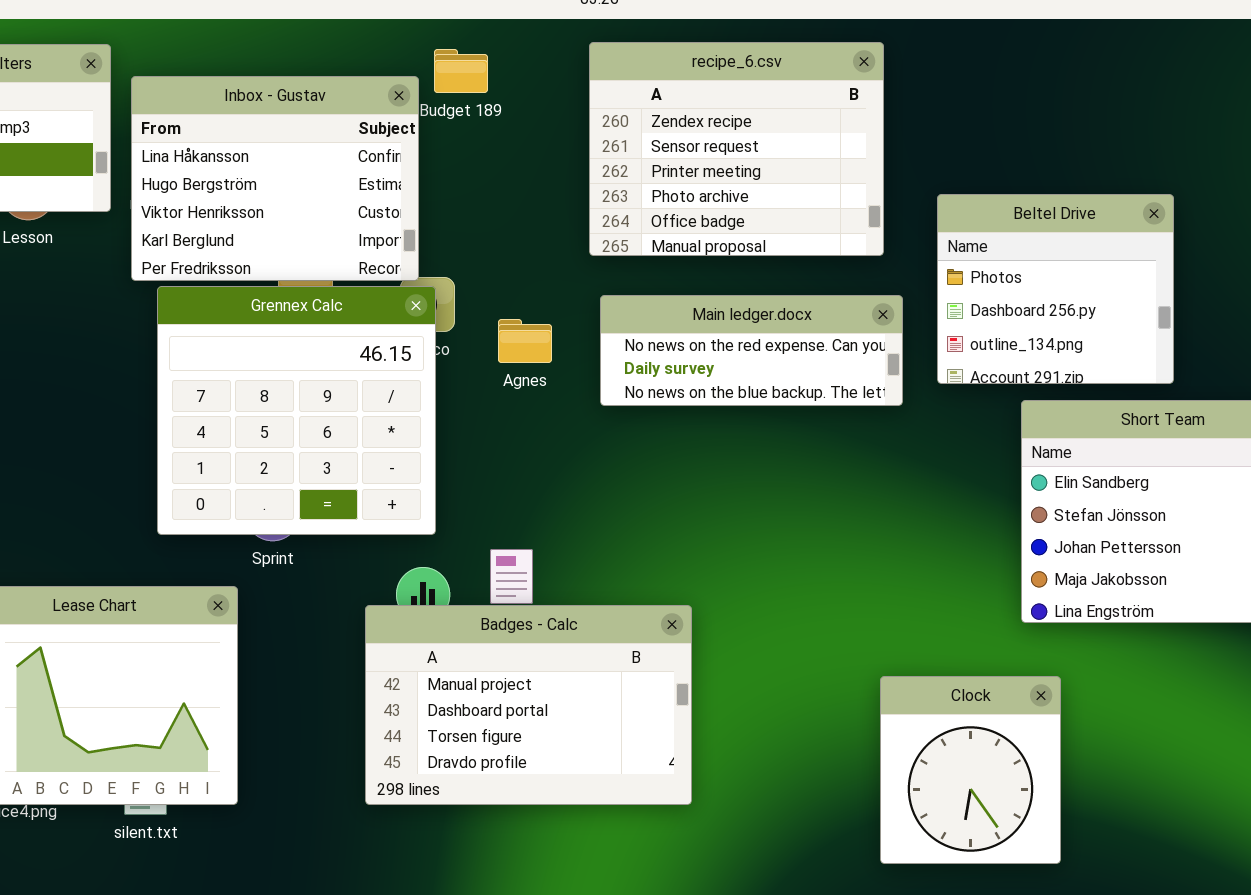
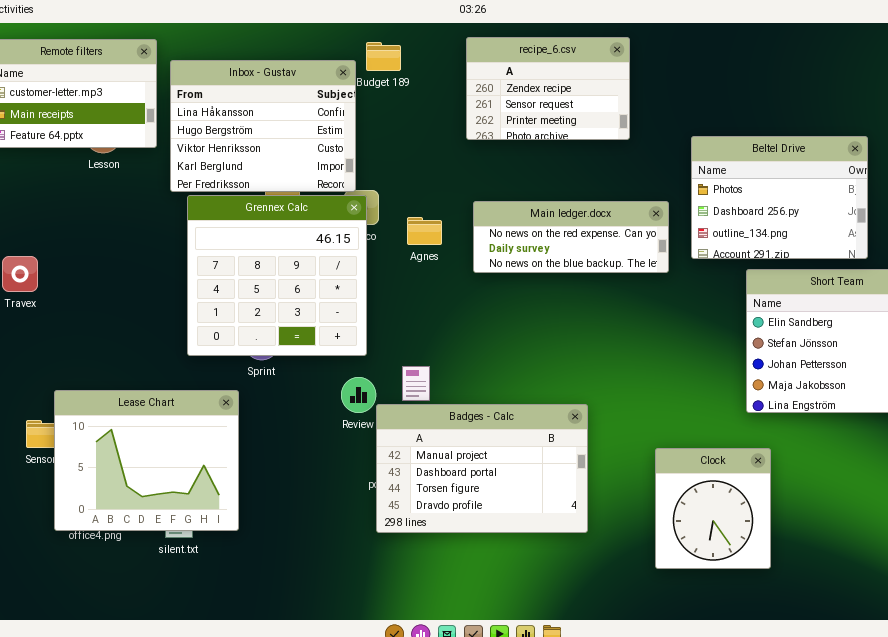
recipe_6.csv: [589,42,884,256] -> [466,37,630,140], resized
Beltel Drive: [937,194,1174,384] -> [691,136,868,259], resized
Badges - Calc: [365,605,692,805] -> [376,404,588,533], moved

